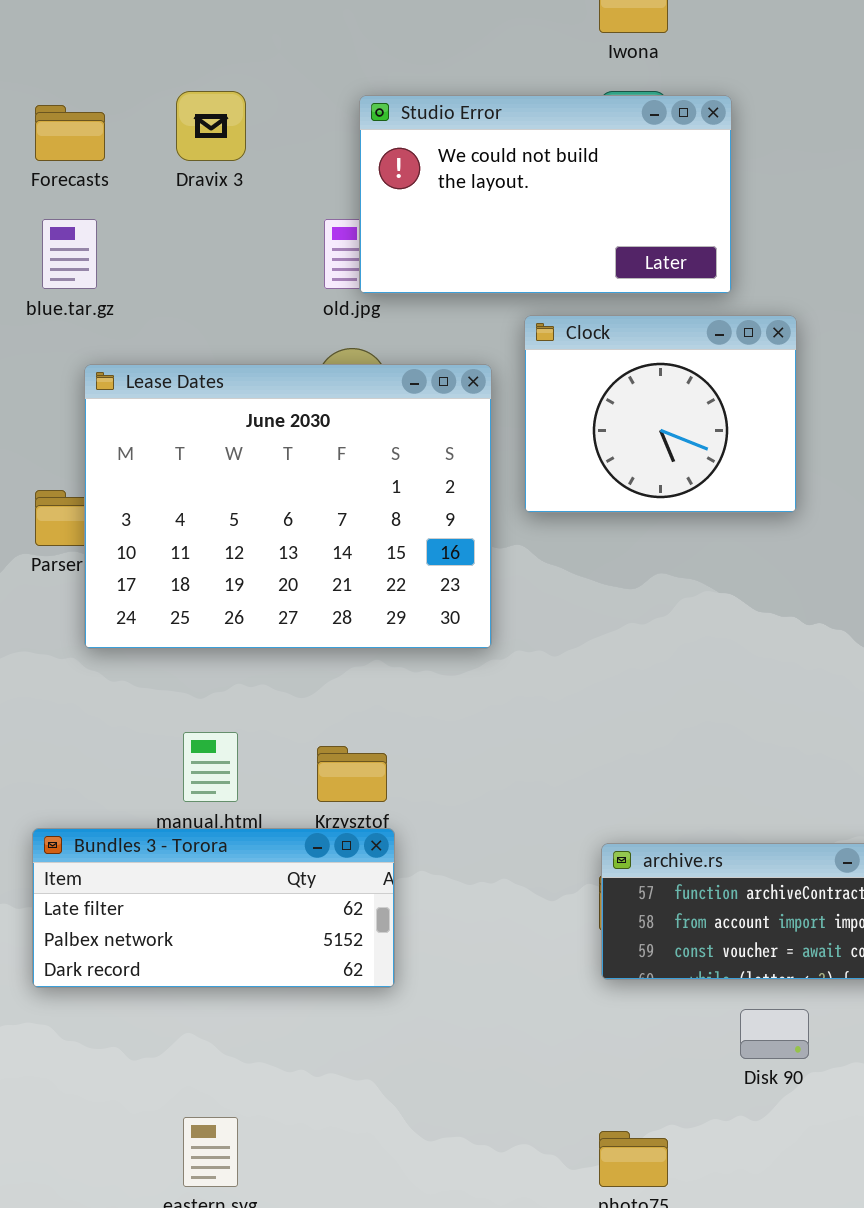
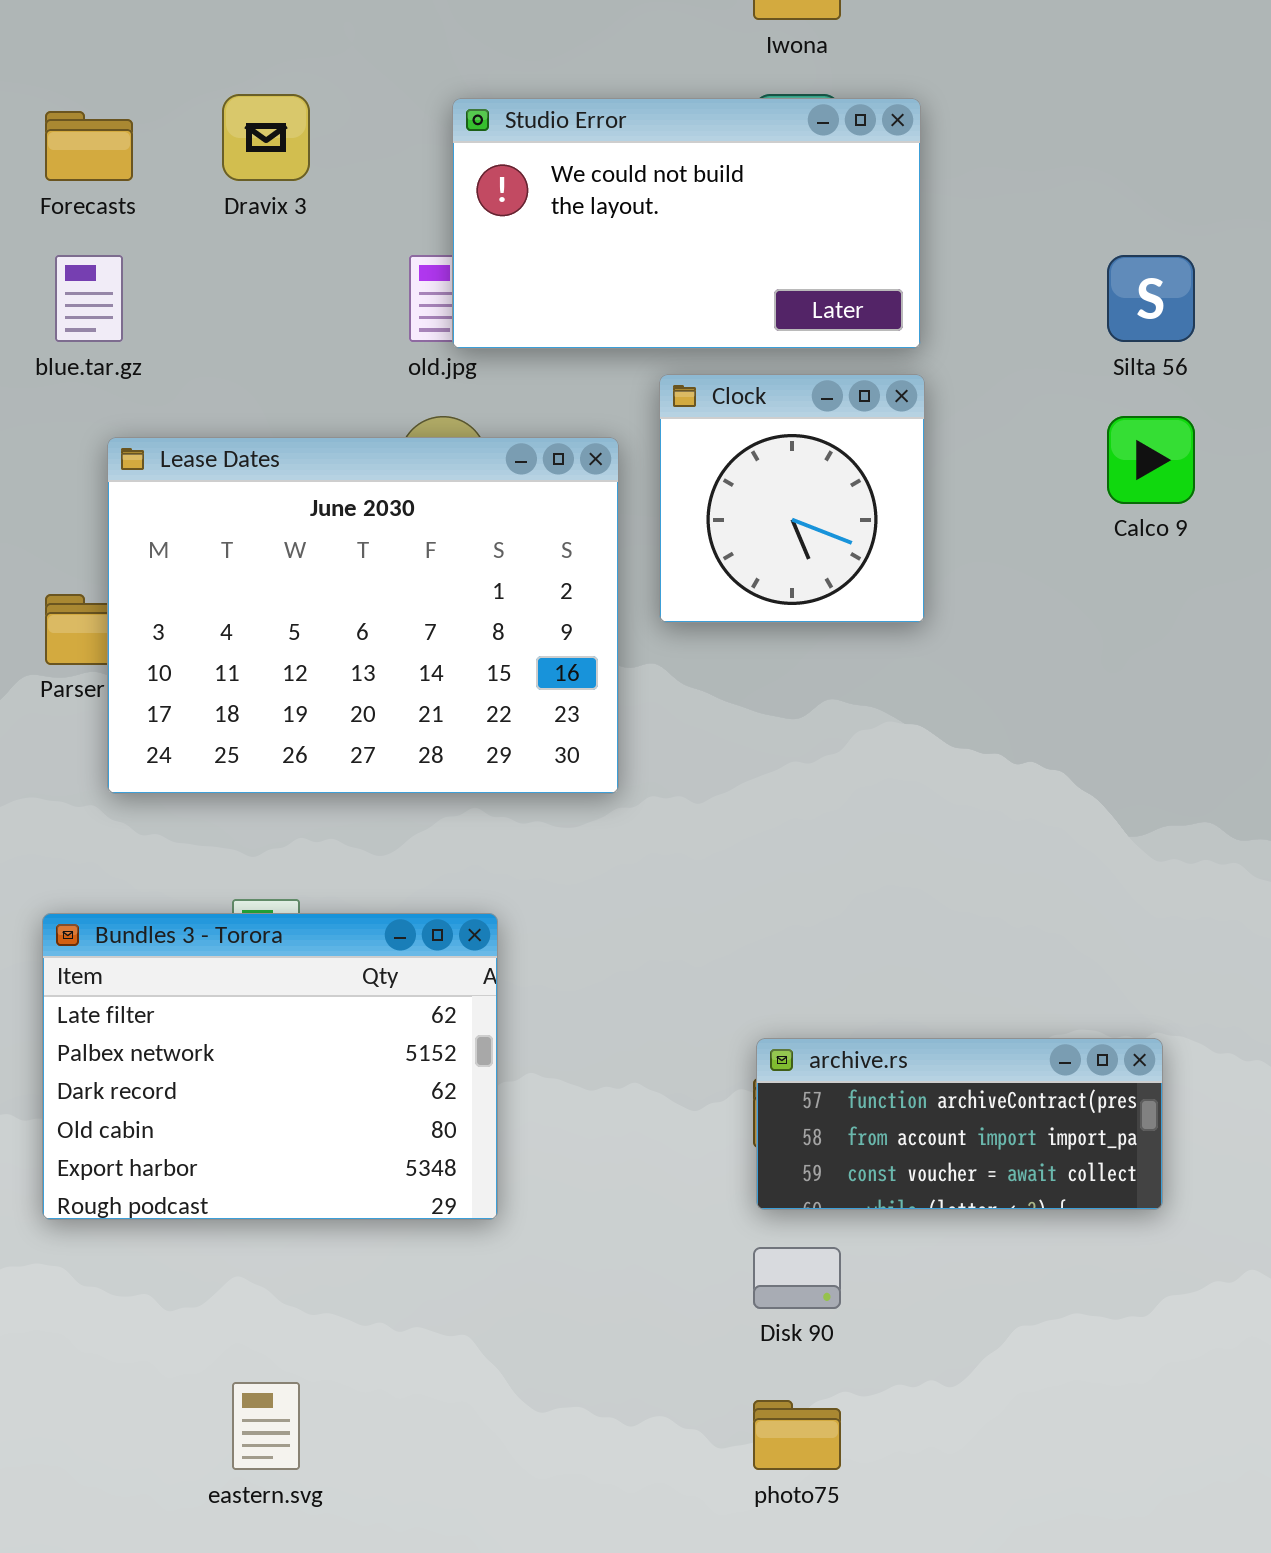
Clock: [524,315,797,513] -> [659,374,925,623], resized
Bundles 3 - Torora: [32,828,395,988] -> [42,913,498,1220], resized
Disk 90: [740,1009,809,1059] -> [753,1247,841,1309], moved

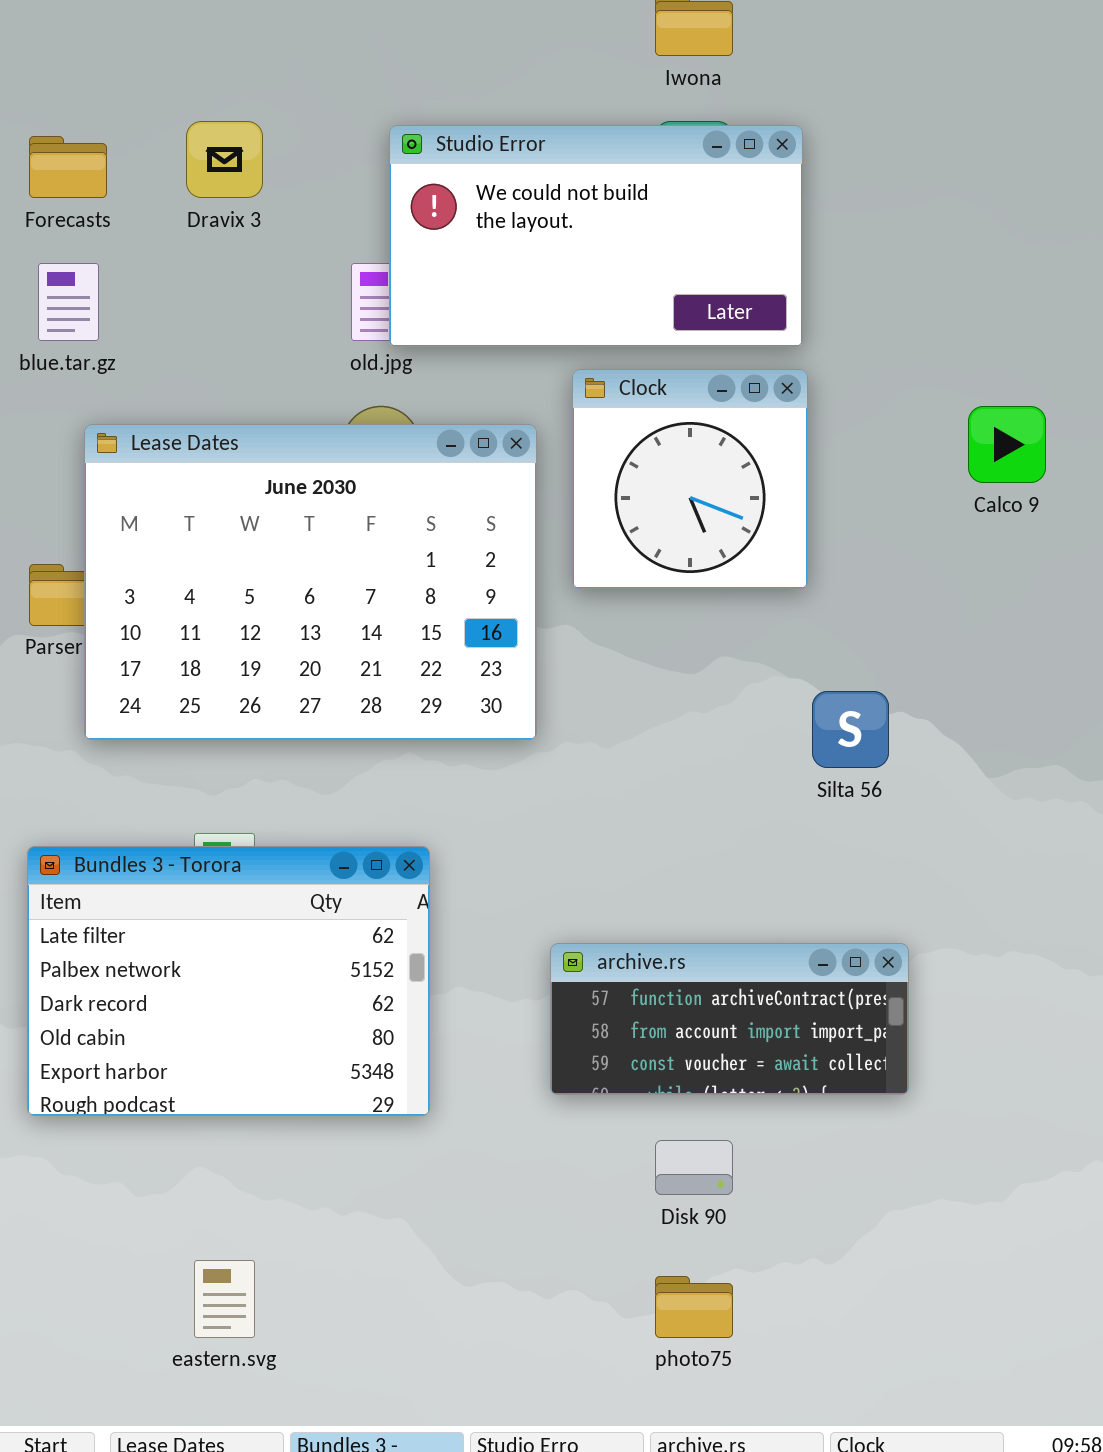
Silta 56: [1107,255,1195,342] -> [812,691,889,768], moved
archive.rs: [756,1038,1163,1210] -> [550,943,909,1095], moved

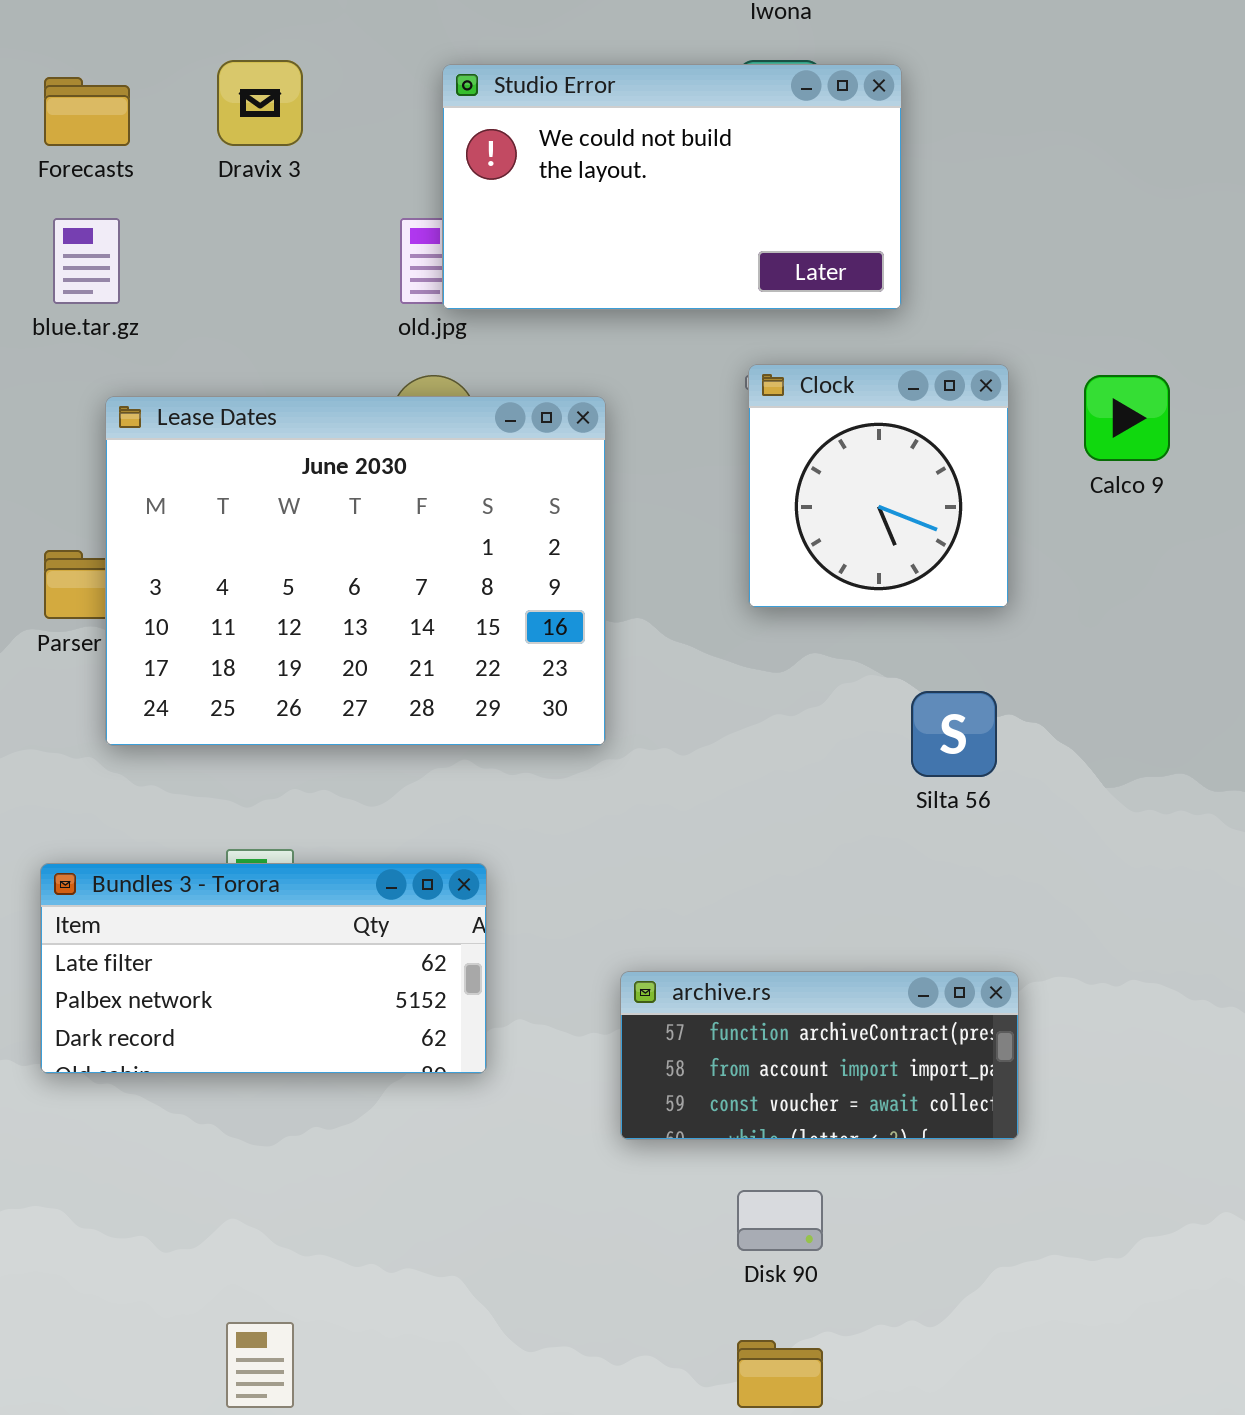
Clock: [572,369,808,589] -> [748,364,1009,608], moved
Bundles 3 - Torora: [27,846,430,1116] -> [40,863,487,1074], resized

